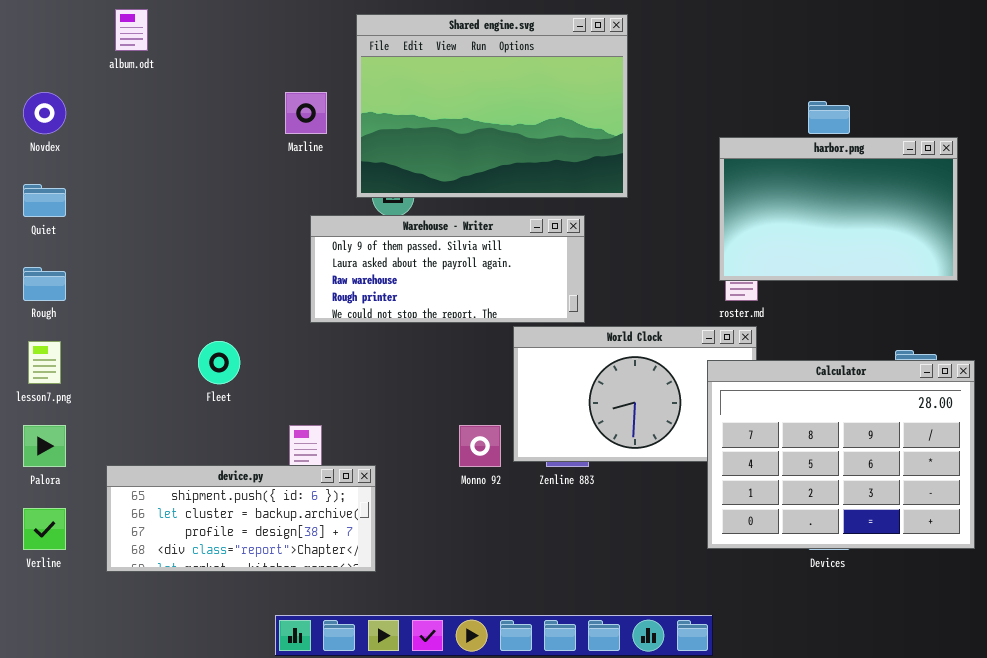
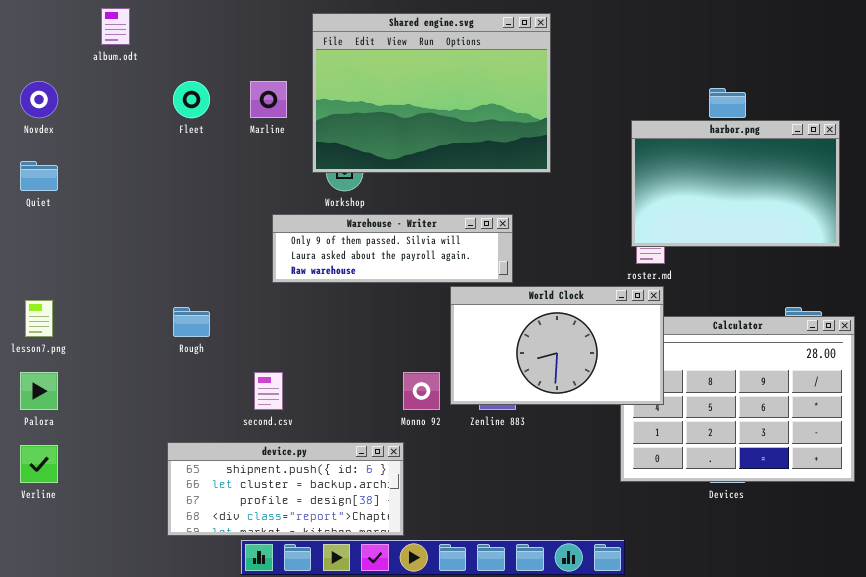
Warehouse - Writer: [310,215,585,323] -> [272,214,513,283], resized
Rough: [23,267,66,301] -> [173,307,210,337], moved
World Clock: [513,326,757,462] -> [450,286,664,405], raised
Fleet: [198,341,240,384] -> [173,81,210,118], moved
device.py: [106,465,376,572] -> [167,442,404,536], moved

